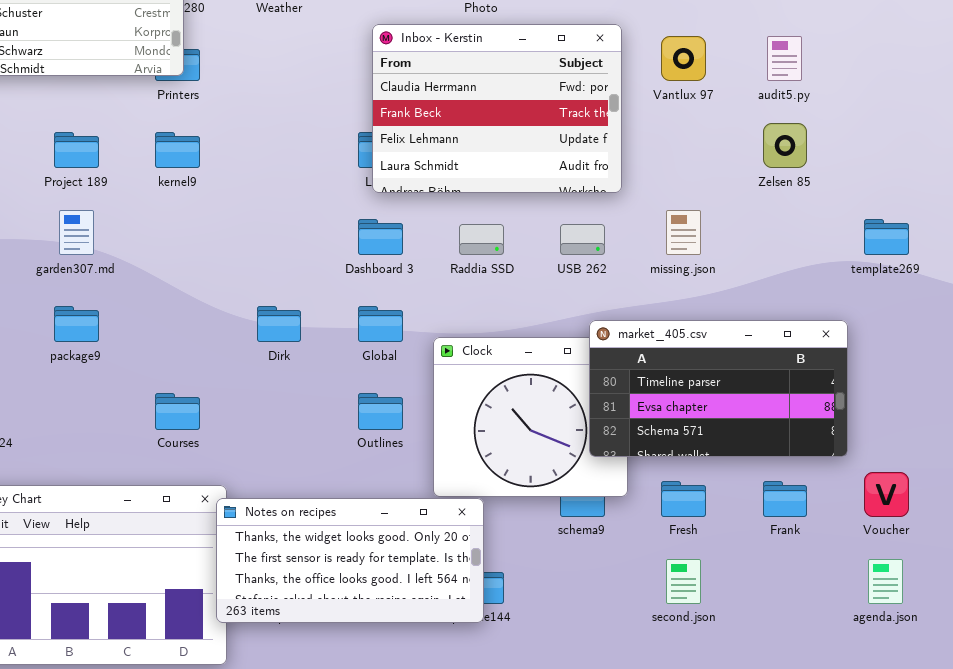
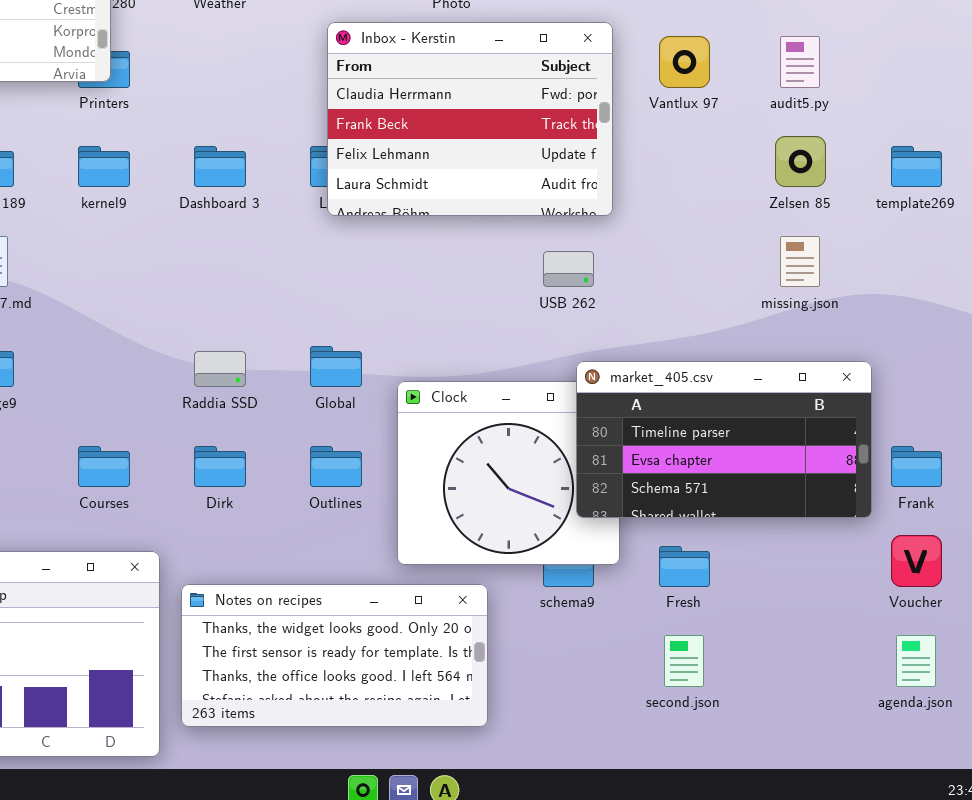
missing.json: [666,210,701,255] -> [780,236,820,287], moved
Dashboard 3: [358,219,403,255] -> [194,146,246,187], moved
template269: [864,219,909,255] -> [891,146,942,187], moved
Raddia SSD: [459,224,504,255] -> [194,351,246,387], moved
Dirk: [257,306,301,342] -> [194,446,246,487], moved
Frank: [763,481,807,517] -> [891,446,942,487], moved
Notes on recipes: [216,498,484,623] -> [181,584,488,727], moved

